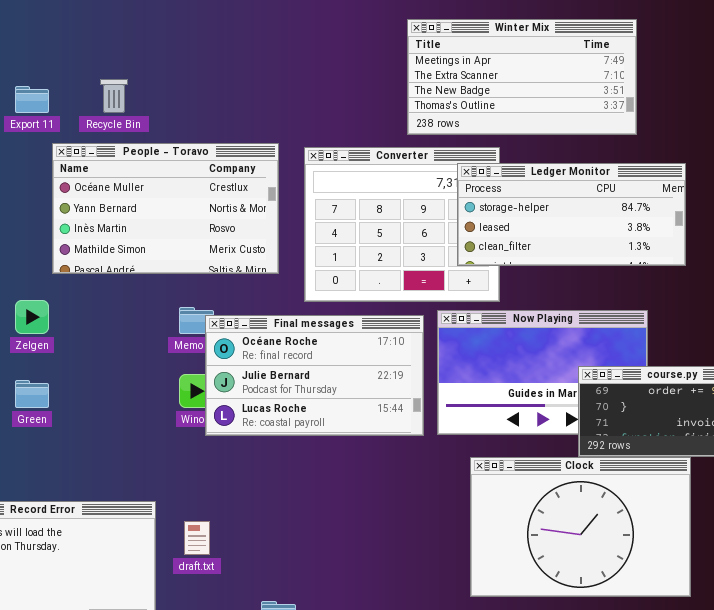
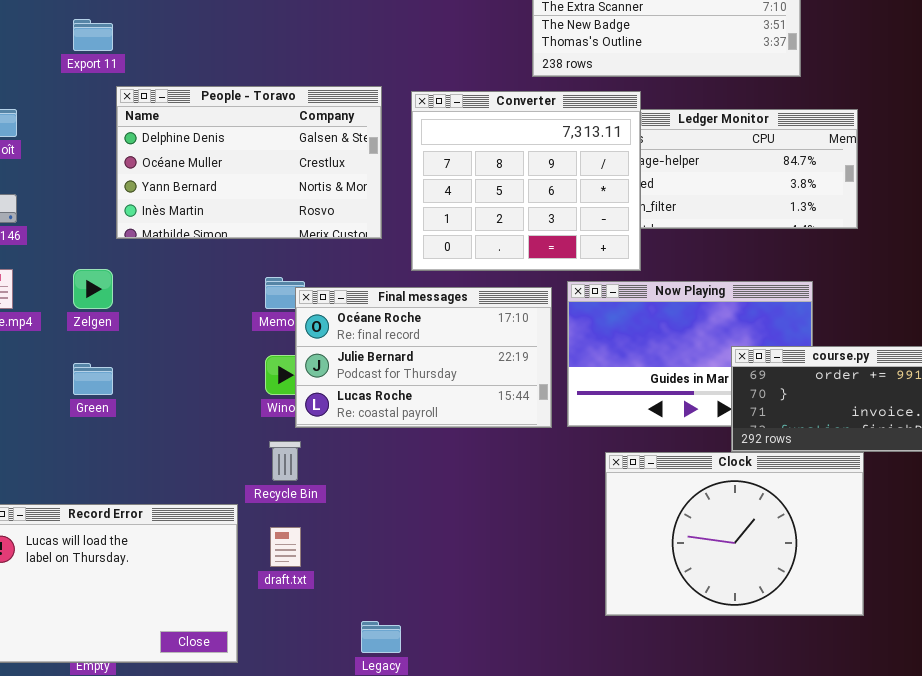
Recycle Bin: [100,79,128,113] -> [269,441,301,481], moved
People - Toravo: [52,143,279,274] -> [116,86,382,239], scrolled up 1 row
Converter: [304,147,500,302] -> [411,91,641,271], raised

